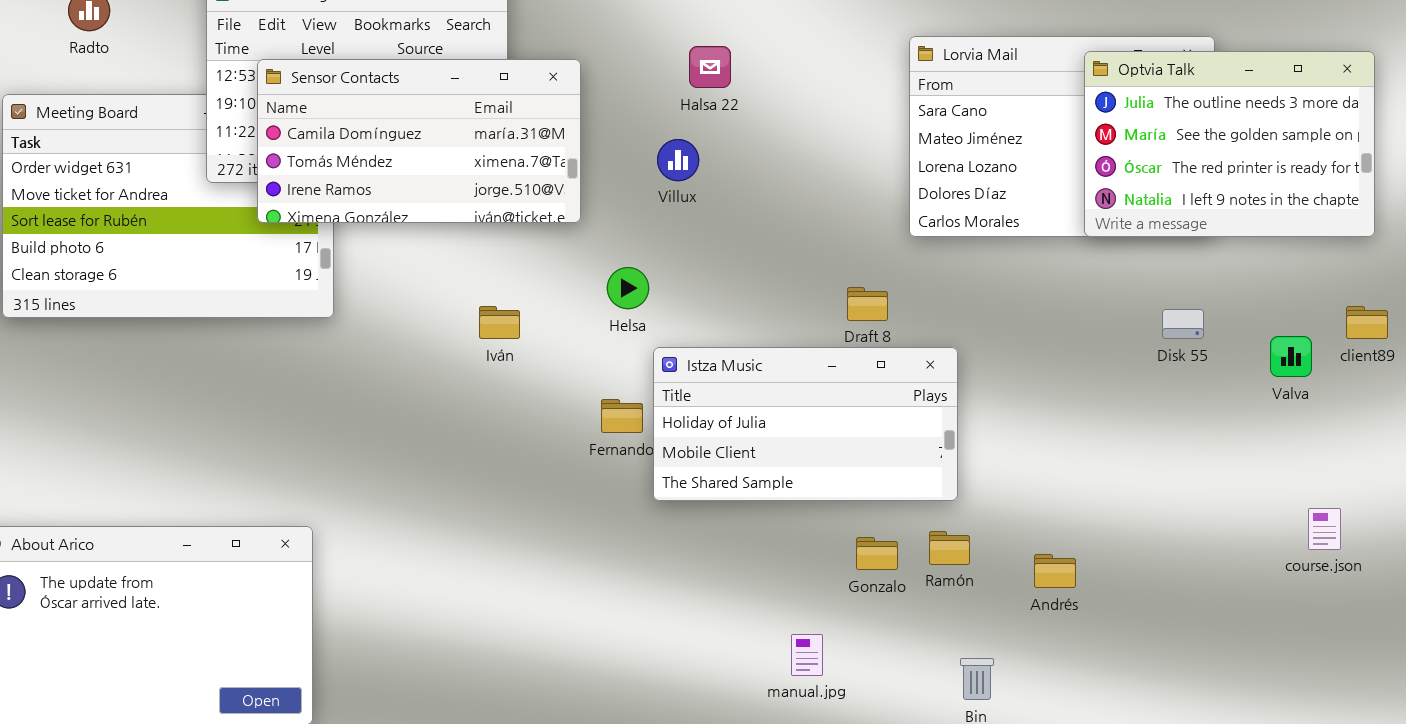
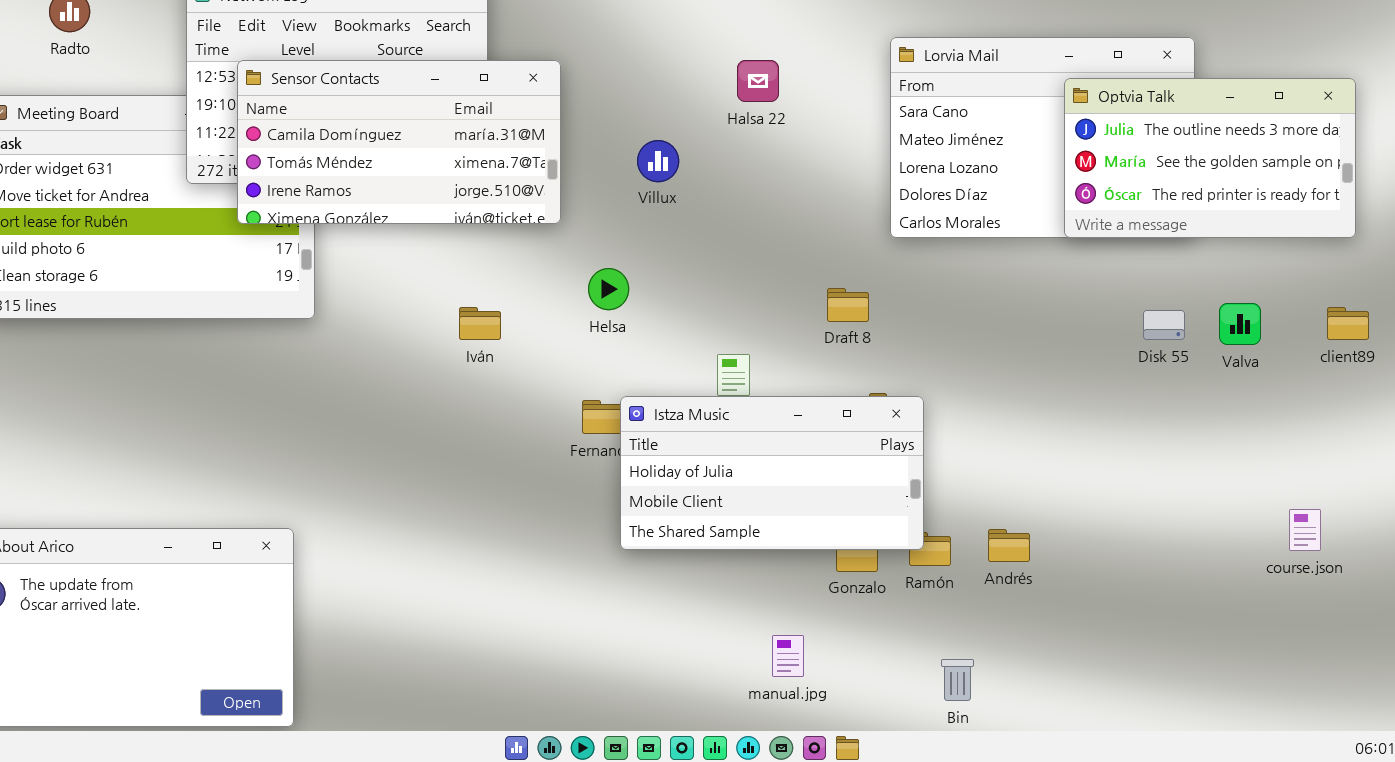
Halsa 22: [689,46,731,88] -> [737,60,779,102], moved
Optvia Talk: [1084,51,1375,237] -> [1064,78,1356,238], resized
Valva: [1270,336,1312,377] -> [1219,303,1261,345], moved
Istza Music: [653,347,958,501] -> [620,396,924,550], moved
Andrés: [1034,554,1076,588] -> [988,529,1030,562], moved

